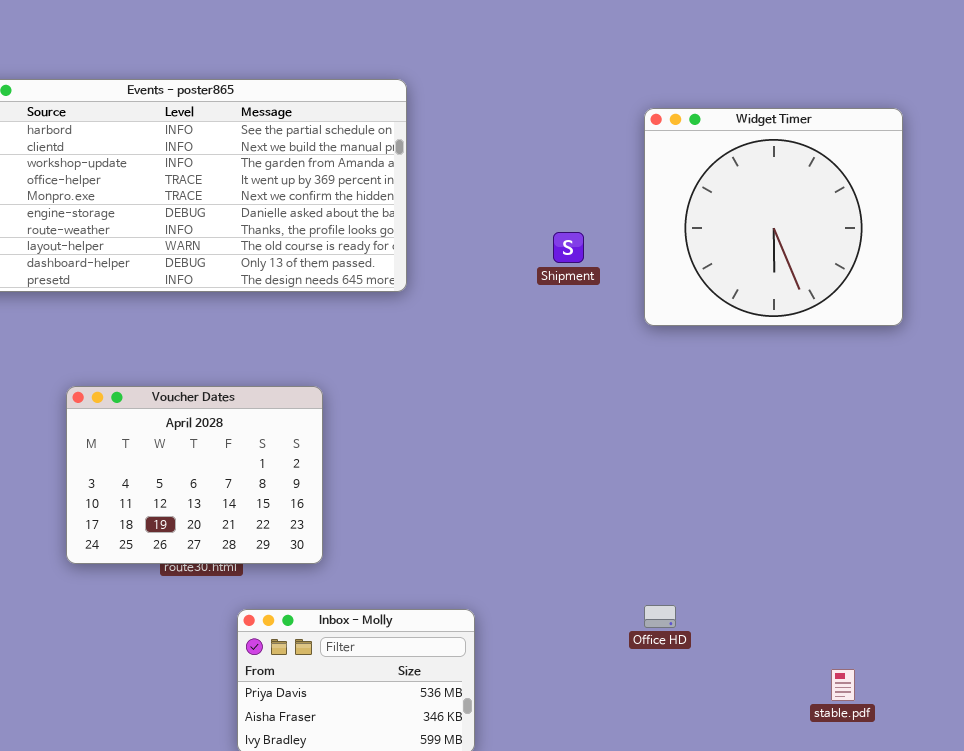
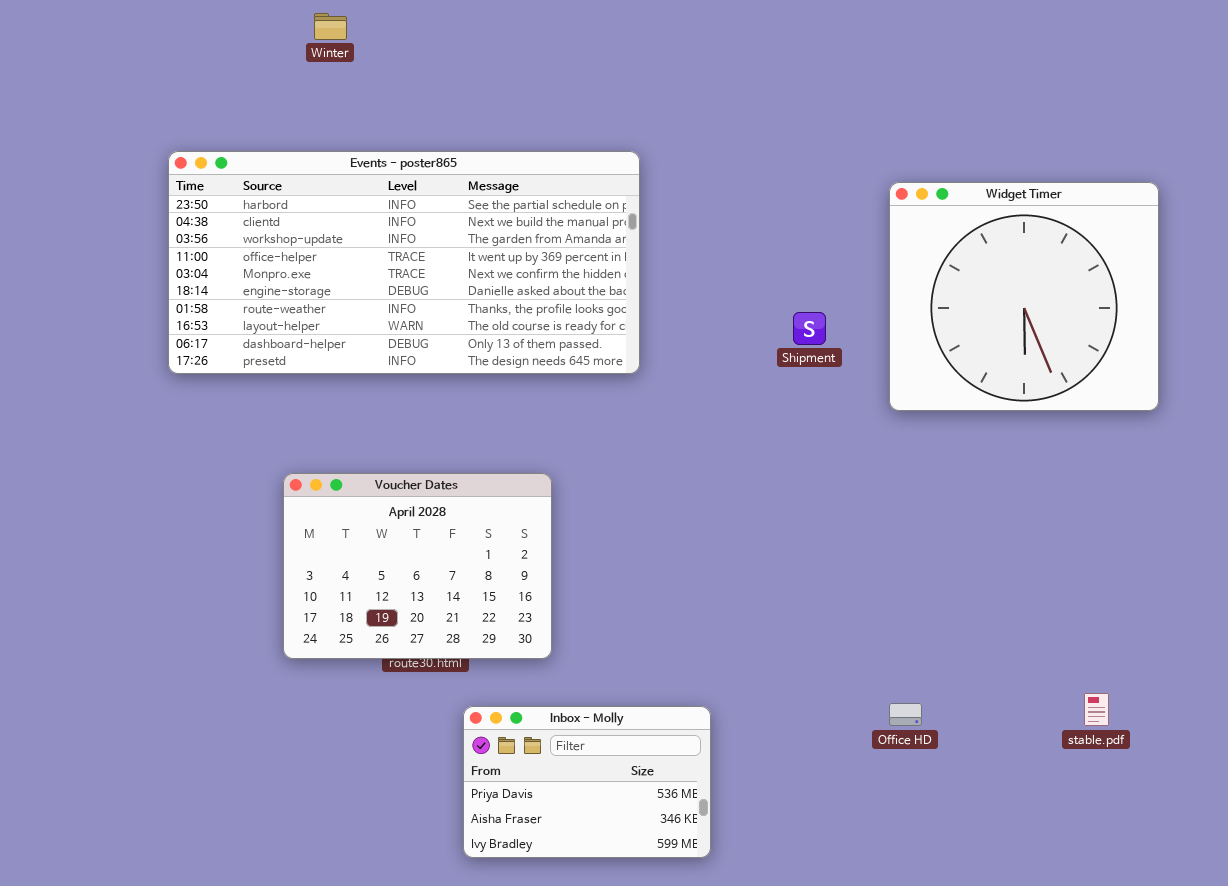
stable.pdf: [831,669,855,701] -> [1084,693,1109,726], moved

